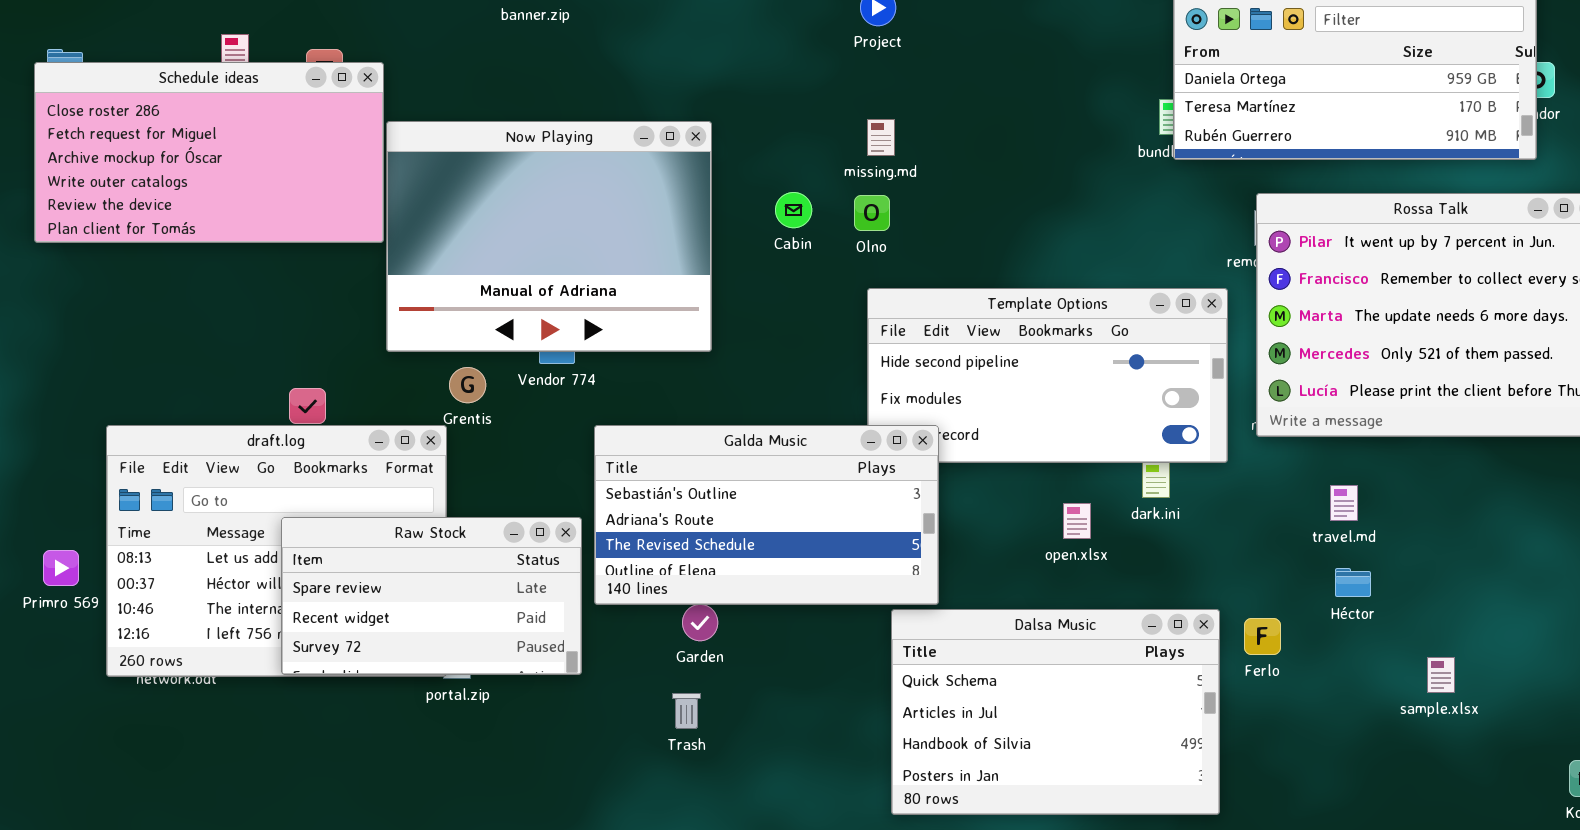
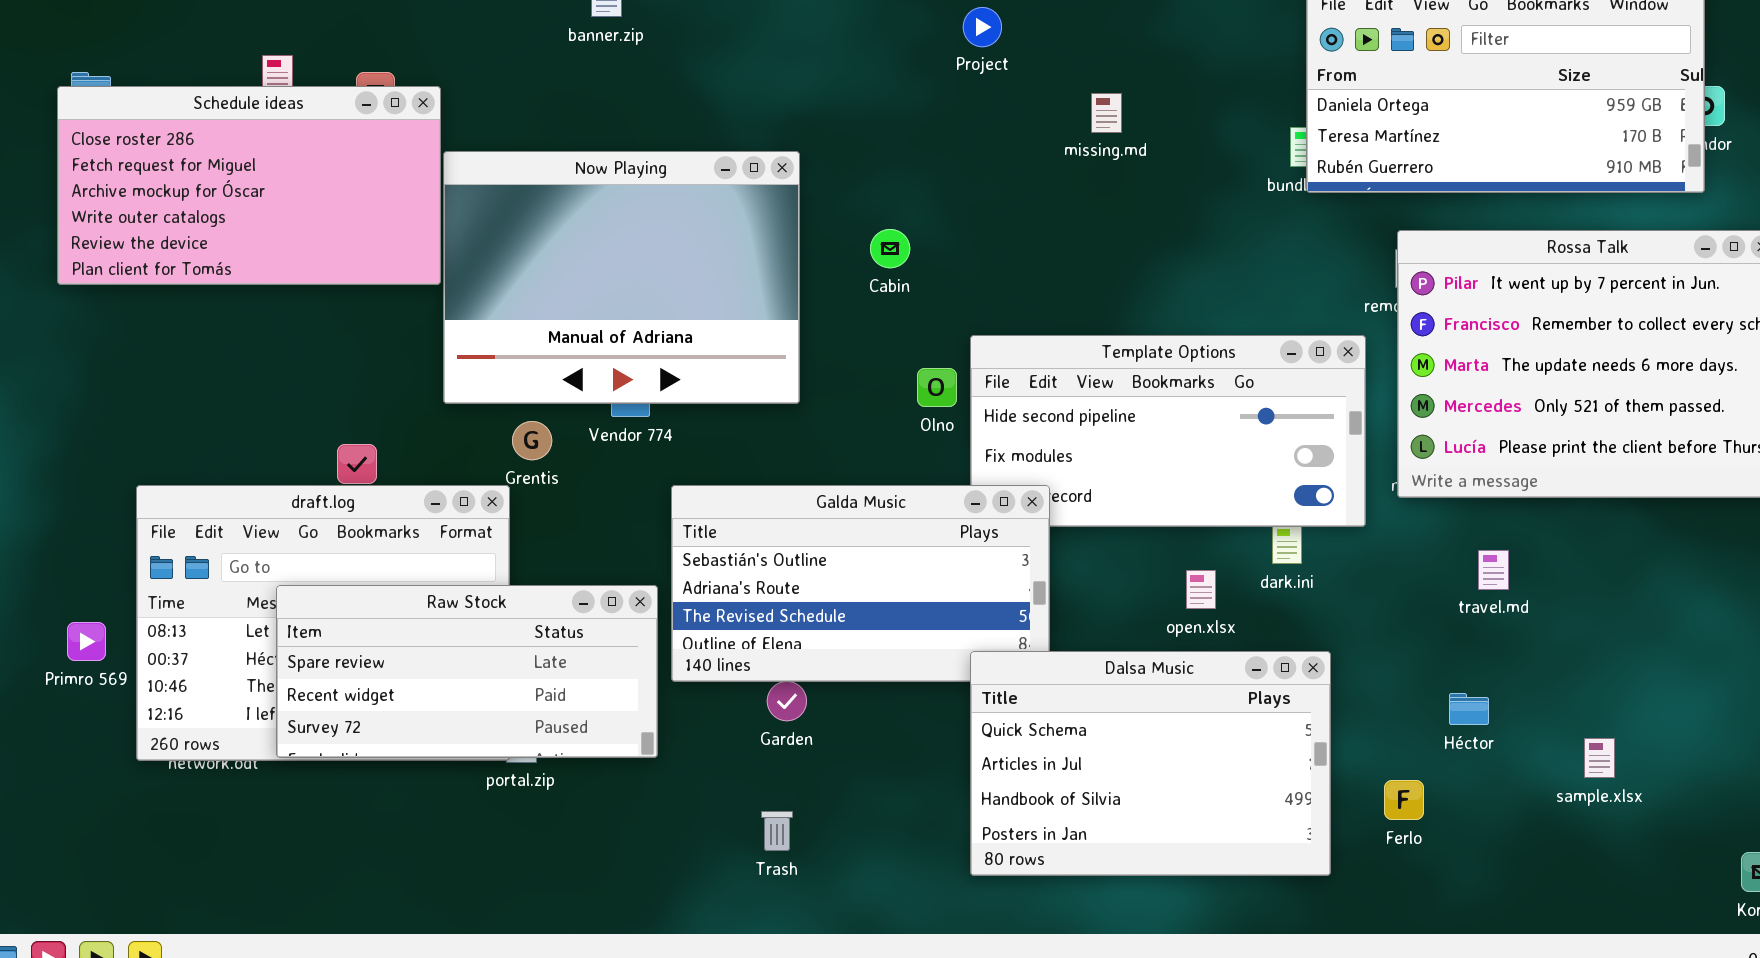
missing.md: [867,119,895,156] -> [1091,93,1122,133], moved
Olno: [854,195,890,231] -> [917,368,957,407], moved
Raw Stock: [281,517,582,675] -> [276,585,658,758], resized
Héctor: [1335,568,1371,597] -> [1449,693,1489,725], moved
Dalsa Music: [891,609,1220,815] -> [970,651,1331,876], moved
Ferlo: [1244,618,1281,655] -> [1384,780,1424,820], moved
Trash: [672,693,701,729] -> [761,811,793,851], moved

